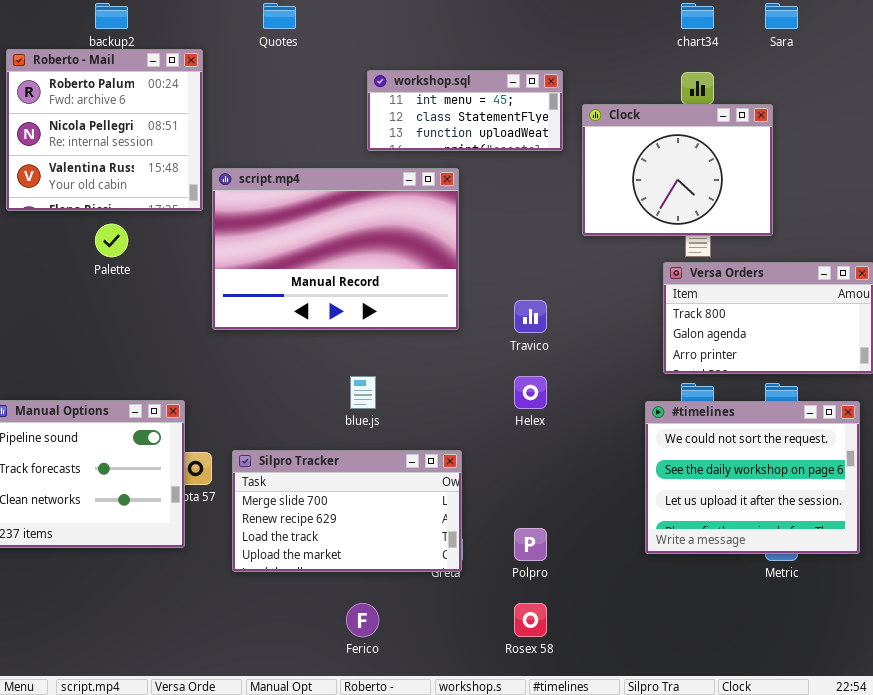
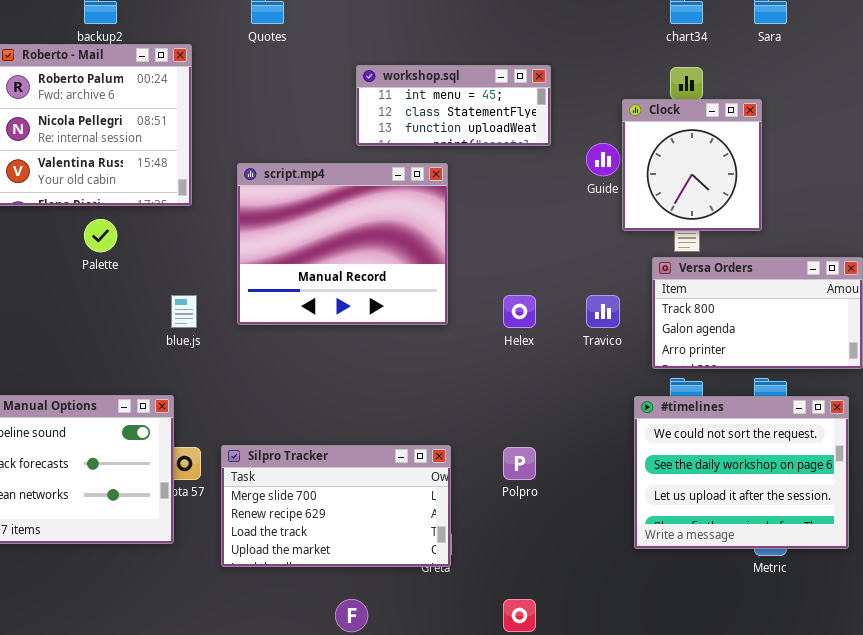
Clock: [582,104,773,236] -> [622,99,762,231], resized
script.mp4: [212,168,459,330] -> [237,163,448,325], resized
Travico: [514,300,547,333] -> [586,295,620,328], moved
blue.js: [350,376,376,409] -> [171,295,197,328], moved
Helex: [514,376,547,409] -> [503,295,536,328], moved
Polpro: [514,528,547,561] -> [503,447,536,480], moved

